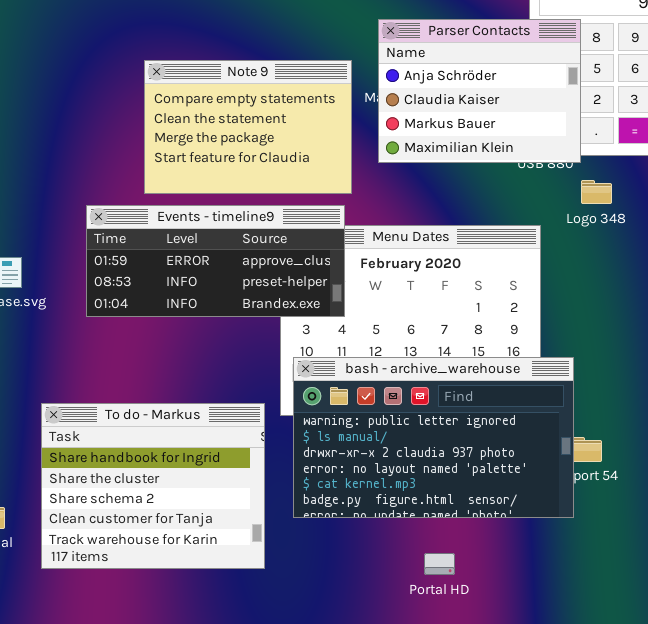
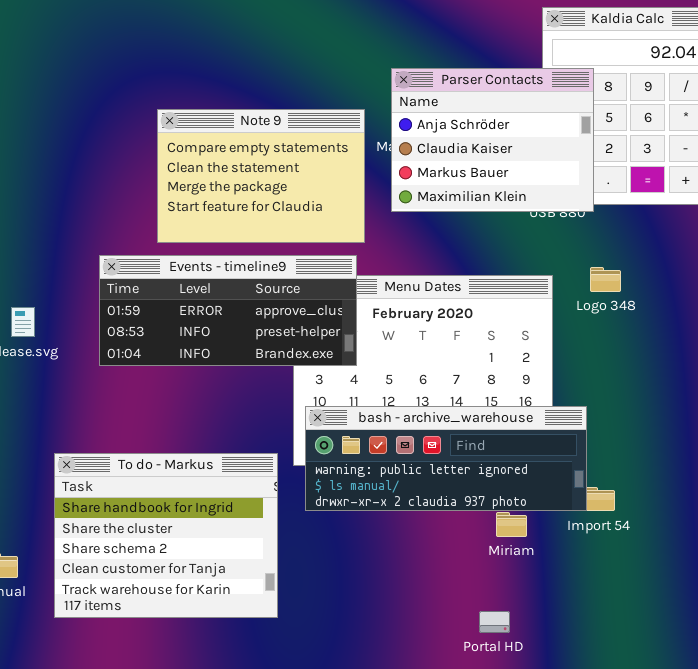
Logo 348: [581,180,612,204] -> [590,267,621,292], moved
bash - archive_warehouse: [293,357,574,518] -> [305,406,587,511], resized
Portal HD: [424,553,455,575] -> [479,611,510,633], moved

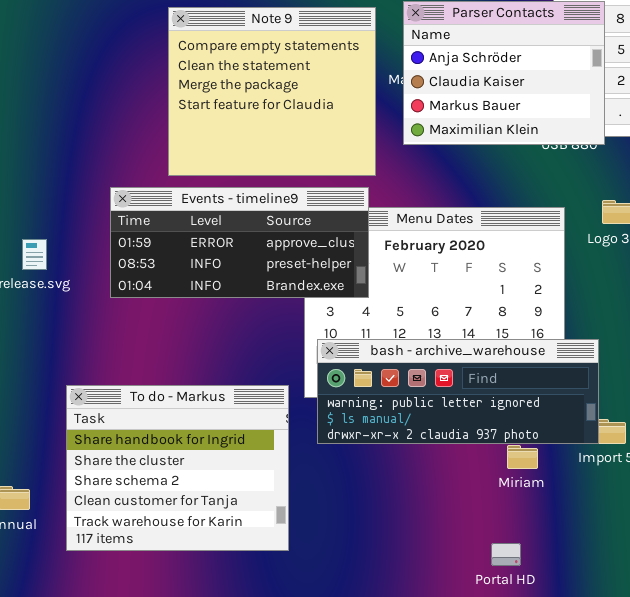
Note 9: [157,109,365,243] -> [168,7,376,176], resized

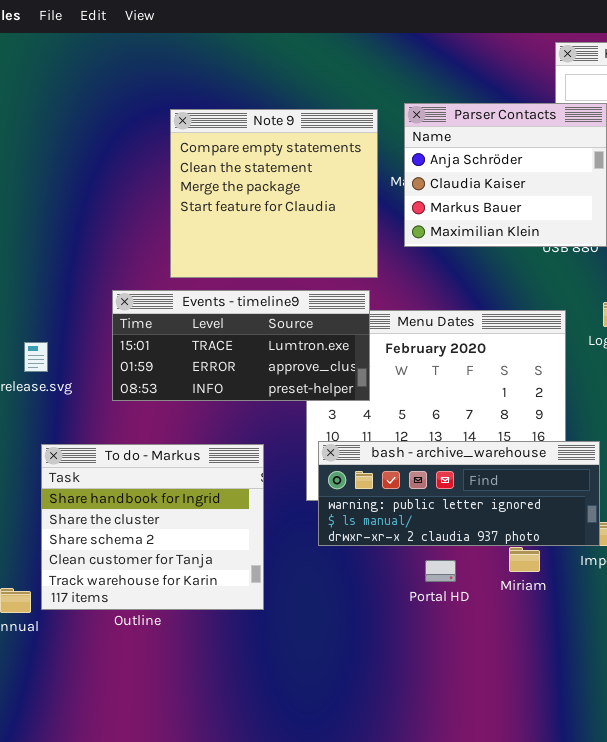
Events - timeline9: [110,187,369,298] -> [112,290,370,401], scrolled up 1 row
To do - Markus: [66,385,289,551] -> [41,444,264,610], moved
Portal HD: [491,543,521,566] -> [425,560,456,582], moved

